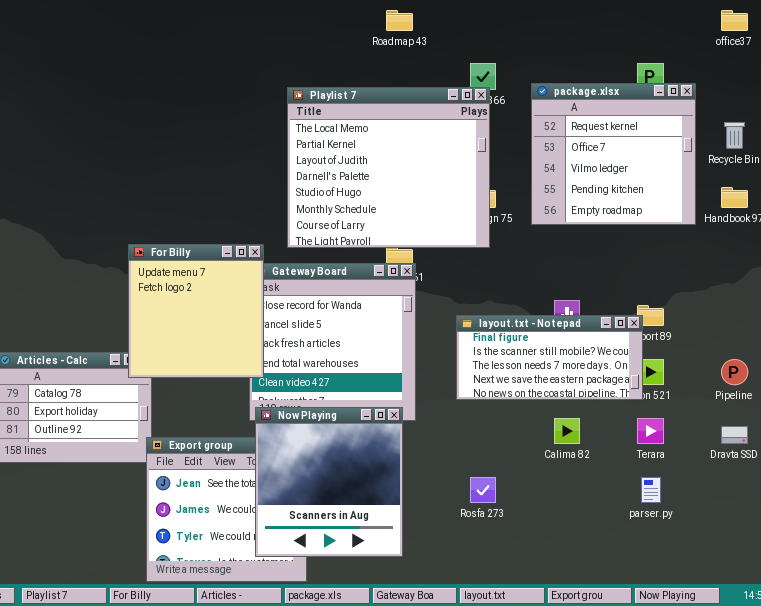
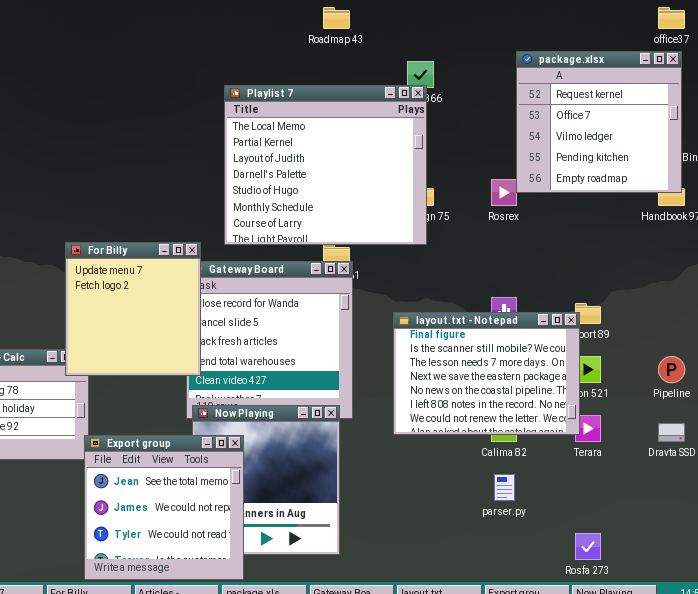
package.xlsx: [531,83,696,225] -> [516,51,682,193], moved
layout.txt - Notepad: [456,315,643,400] -> [393,312,580,435], resized
Export group: [146,437,307,582] -> [84,435,244,580], raised
Rosfa 273: [470,477,496,503] -> [575,533,601,560], moved
parser.py: [641,477,661,503] -> [494,474,515,501], moved

